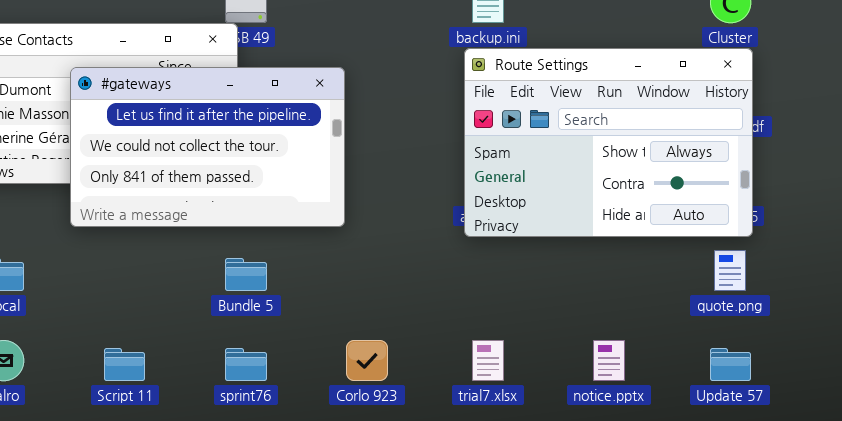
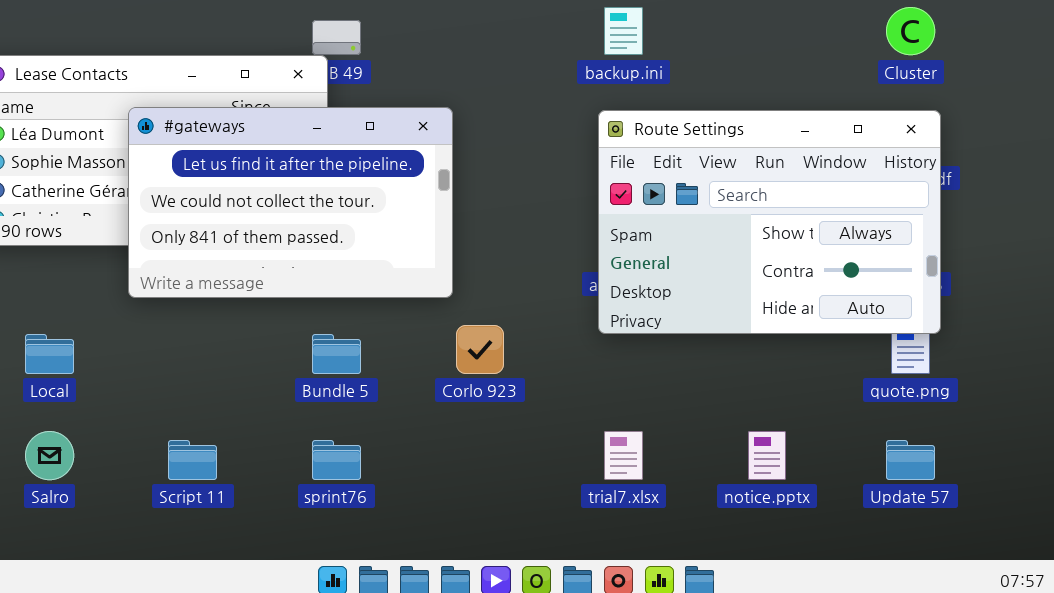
Route Settings: [464,48,753,237] -> [598,110,941,334], moved
Corlo 923: [346,340,388,381] -> [456,325,504,374], moved

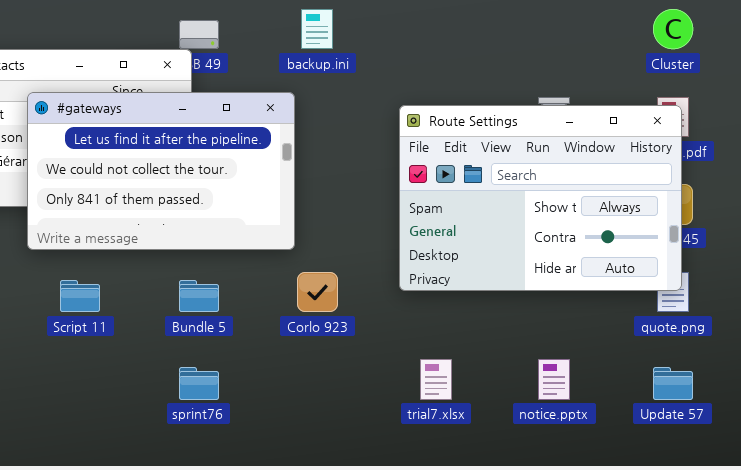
backup.ini: [604,7,643,55] -> [301,9,333,49], moved
Route Settings: [598,110,941,334] -> [399,105,682,291], moved
Script 11: [168,440,217,480] -> [60,280,100,312], moved

